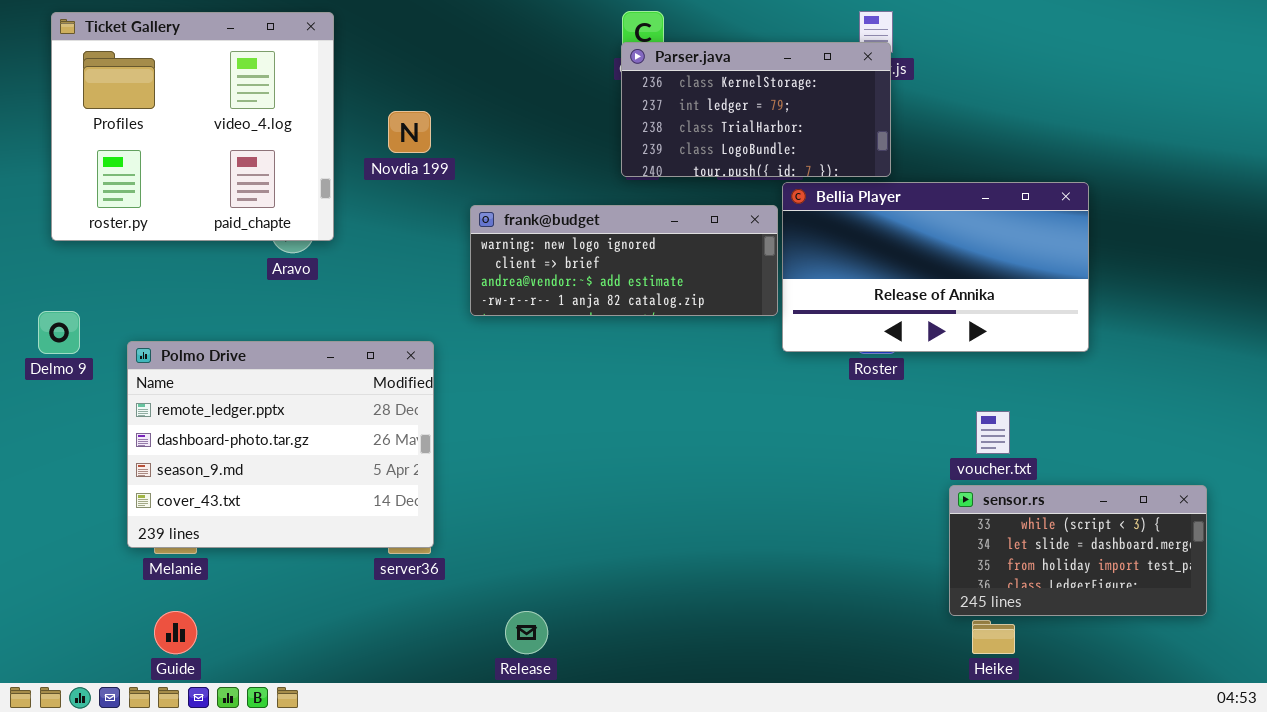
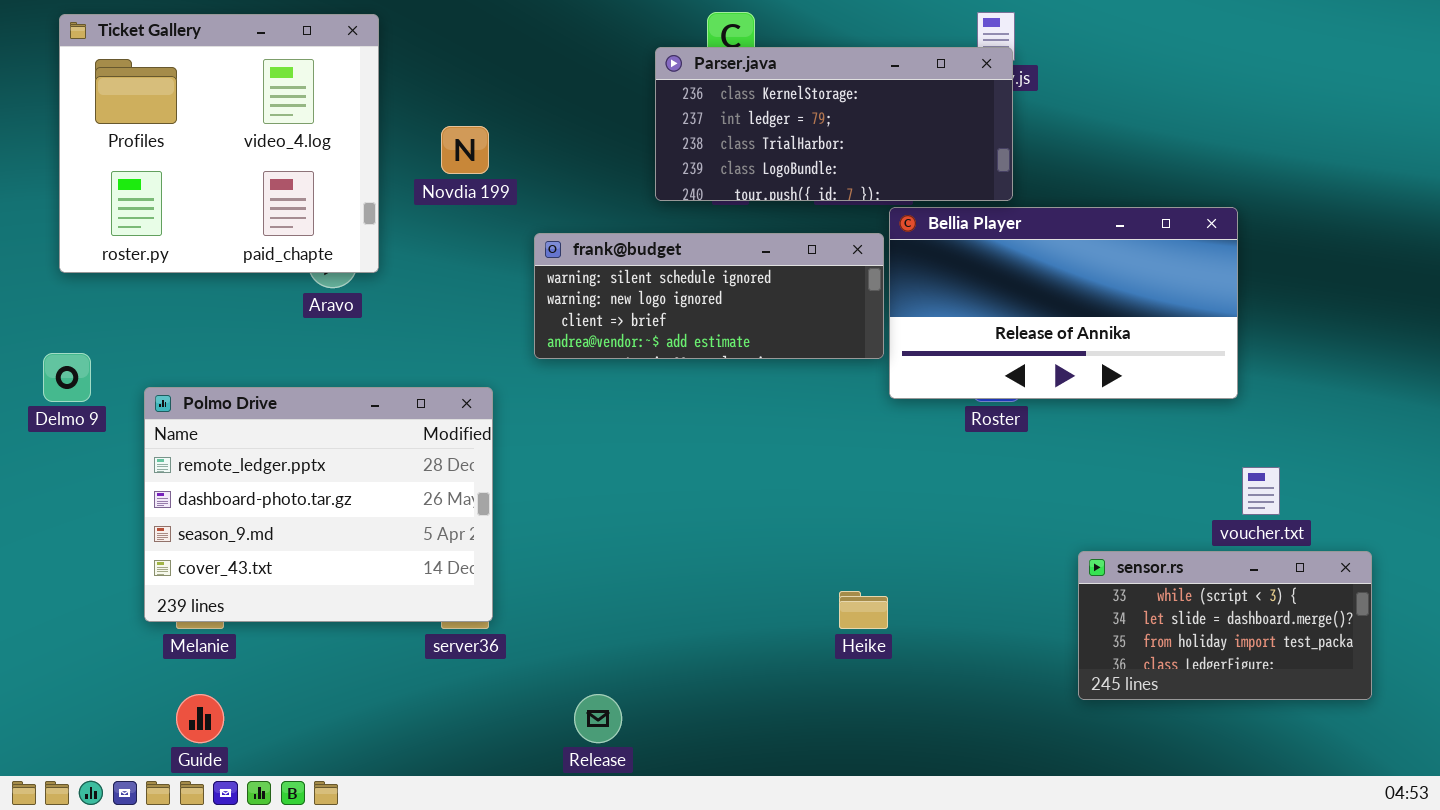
Parser.java: [621,42,891,177] -> [655,47,1013,201], resized
frank@budget: [470,205,778,316] -> [534,233,884,359], scrolled up 1 row
voucher.txt: [976,411,1010,454] -> [1242,467,1280,515], moved
Heike: [972,620,1015,654] -> [839,591,888,629], moved

